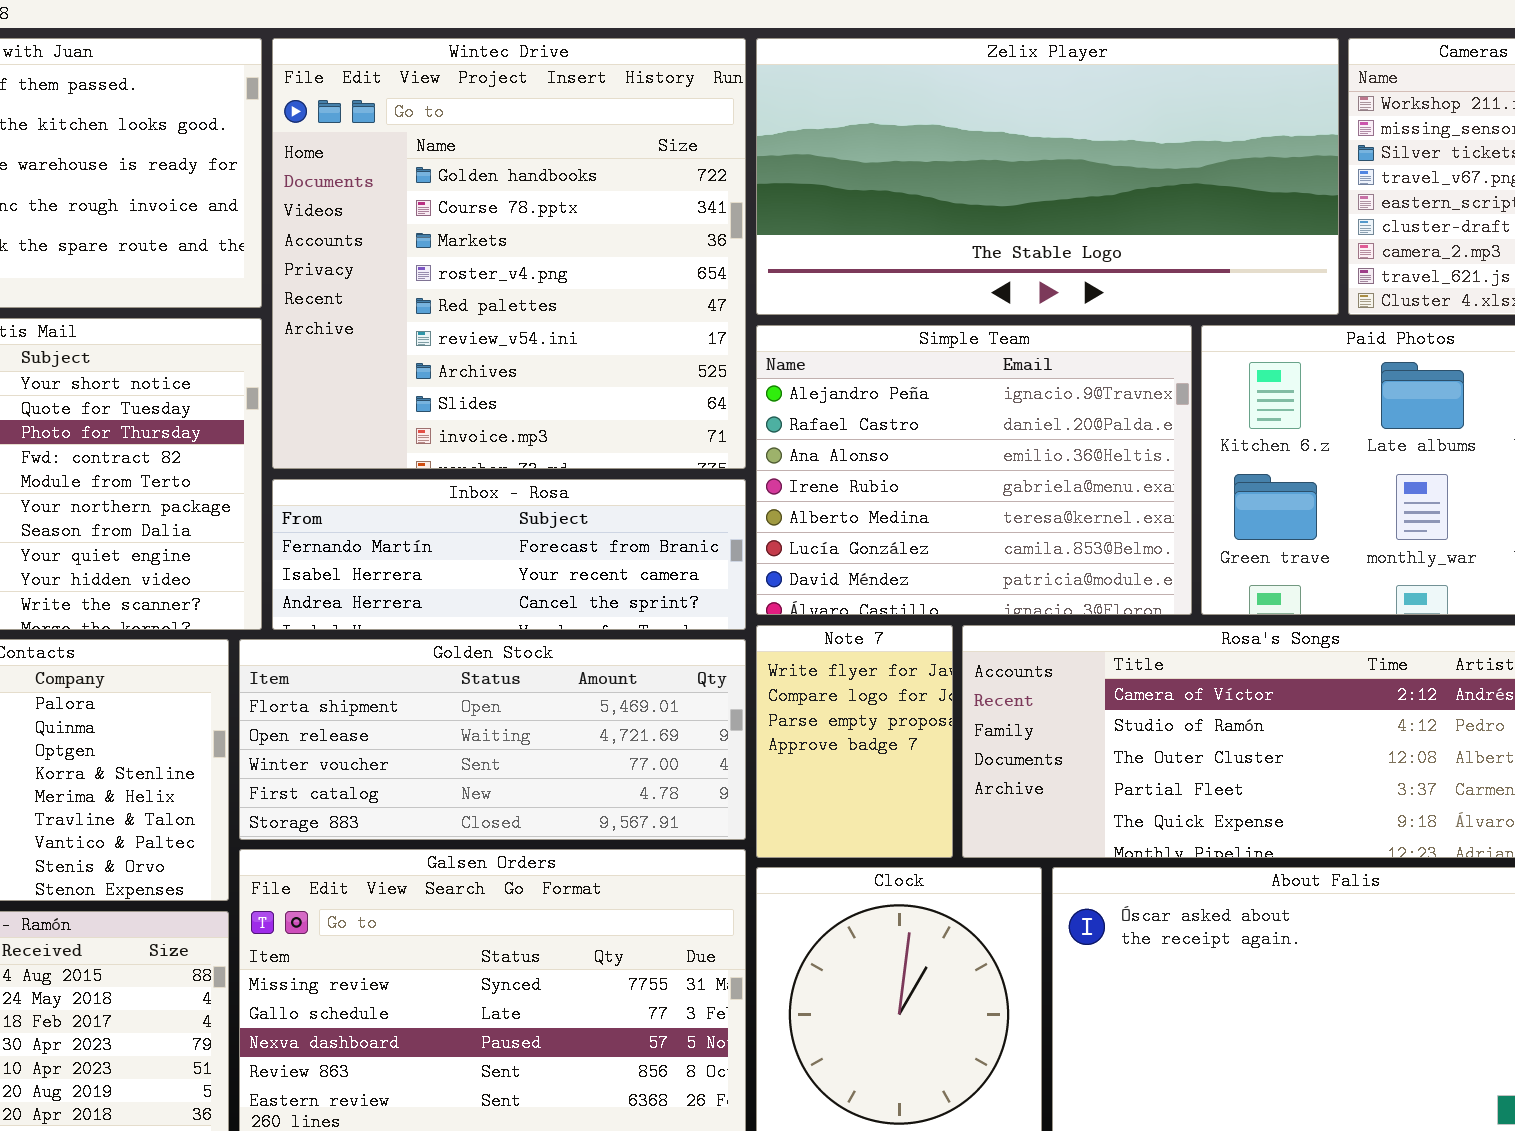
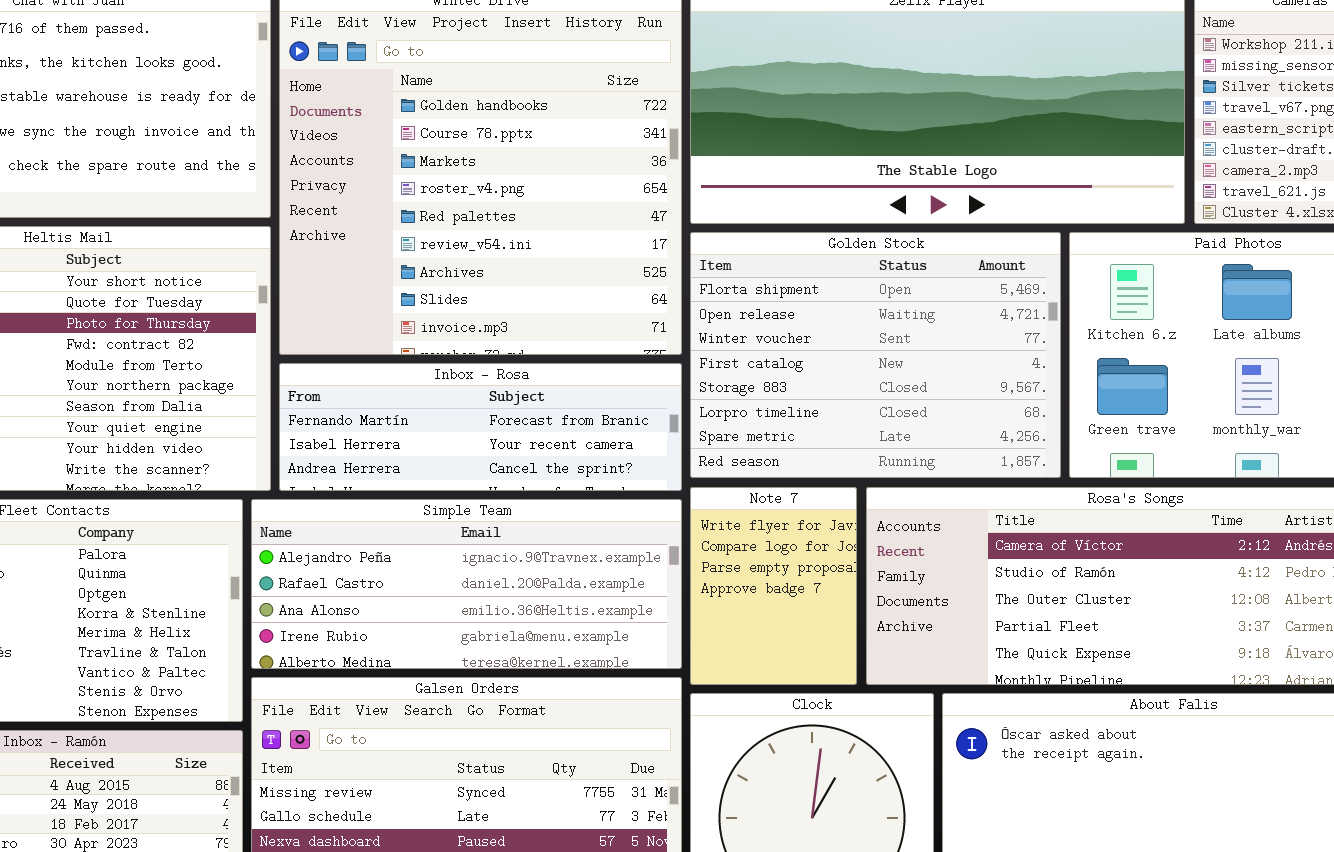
Simple Team: [756,325,1192,615] -> [251,499,682,669], moved, resized
Golden Stock: [239,639,746,840] -> [690,232,1061,478], moved, resized

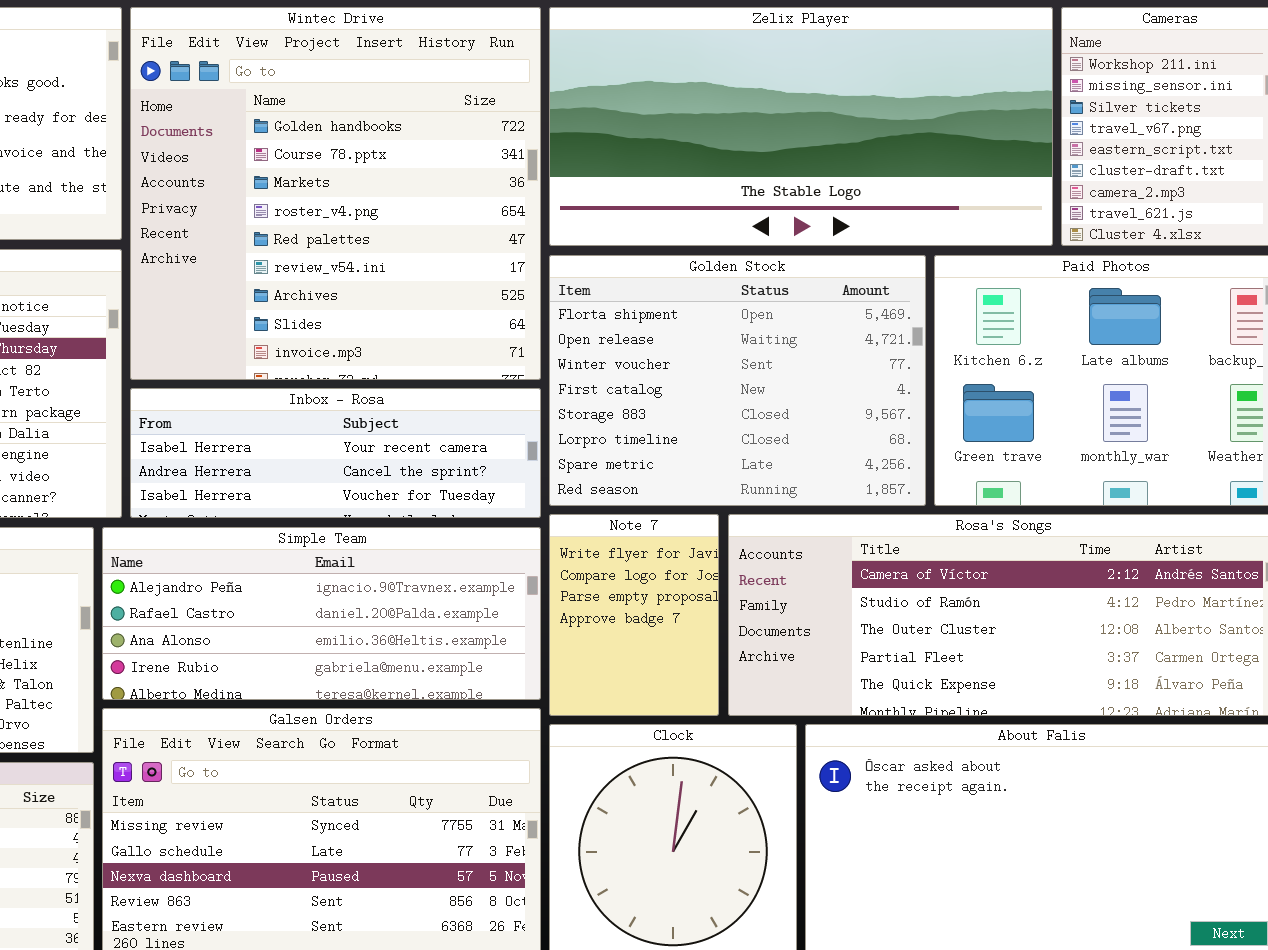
Inbox - Rosa: [279,363,682,491] -> [130,388,541,518], scrolled down 1 row

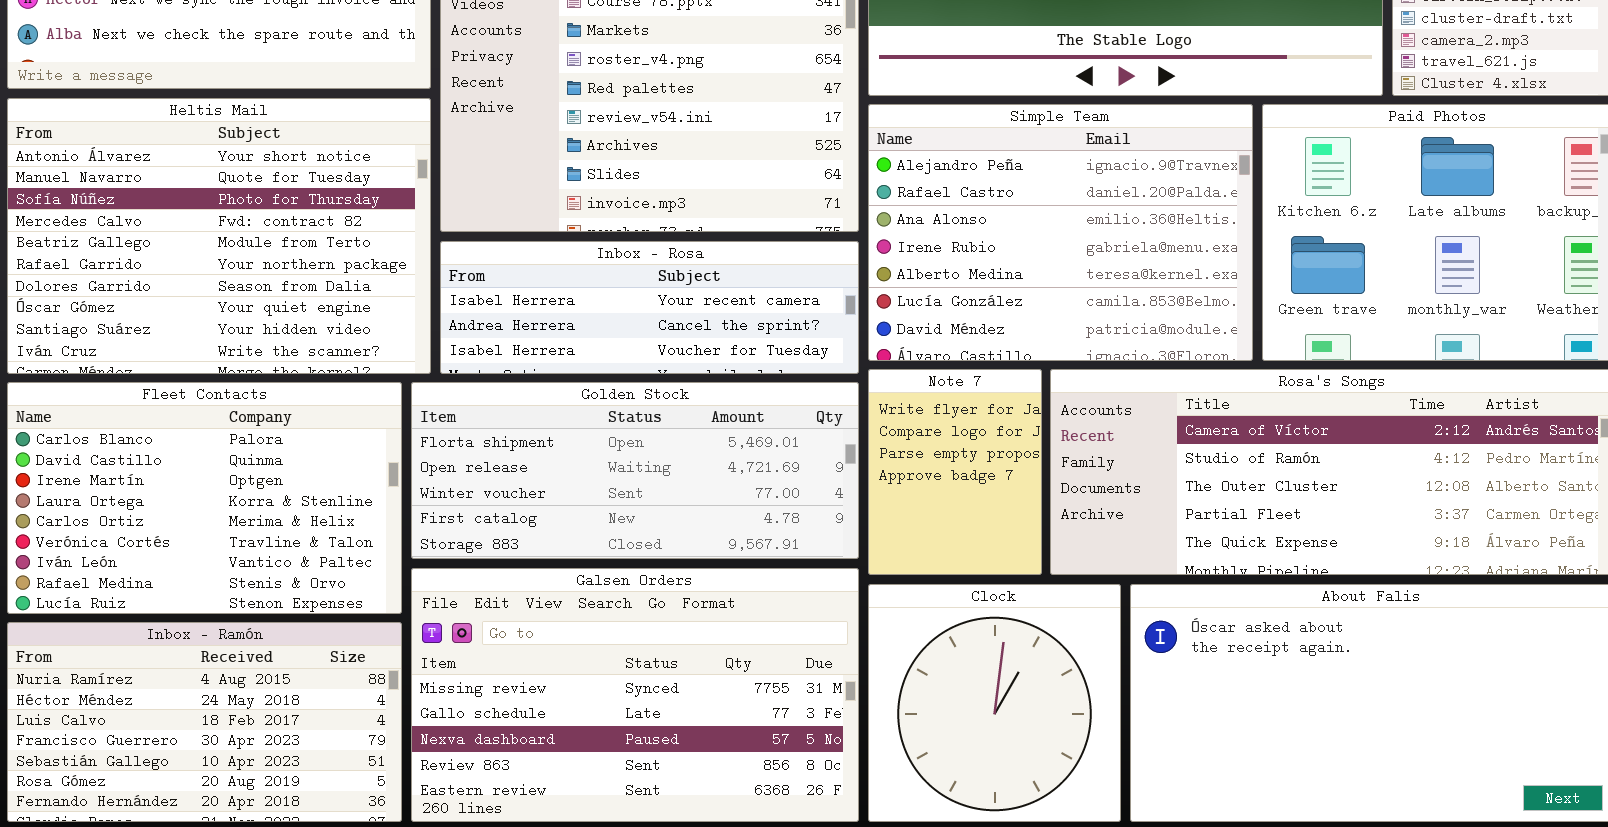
Golden Stock: [549,255,926,506] -> [411,382,859,559], moved, resized
Simple Team: [102,527,541,700] -> [868,104,1253,361], moved, resized

